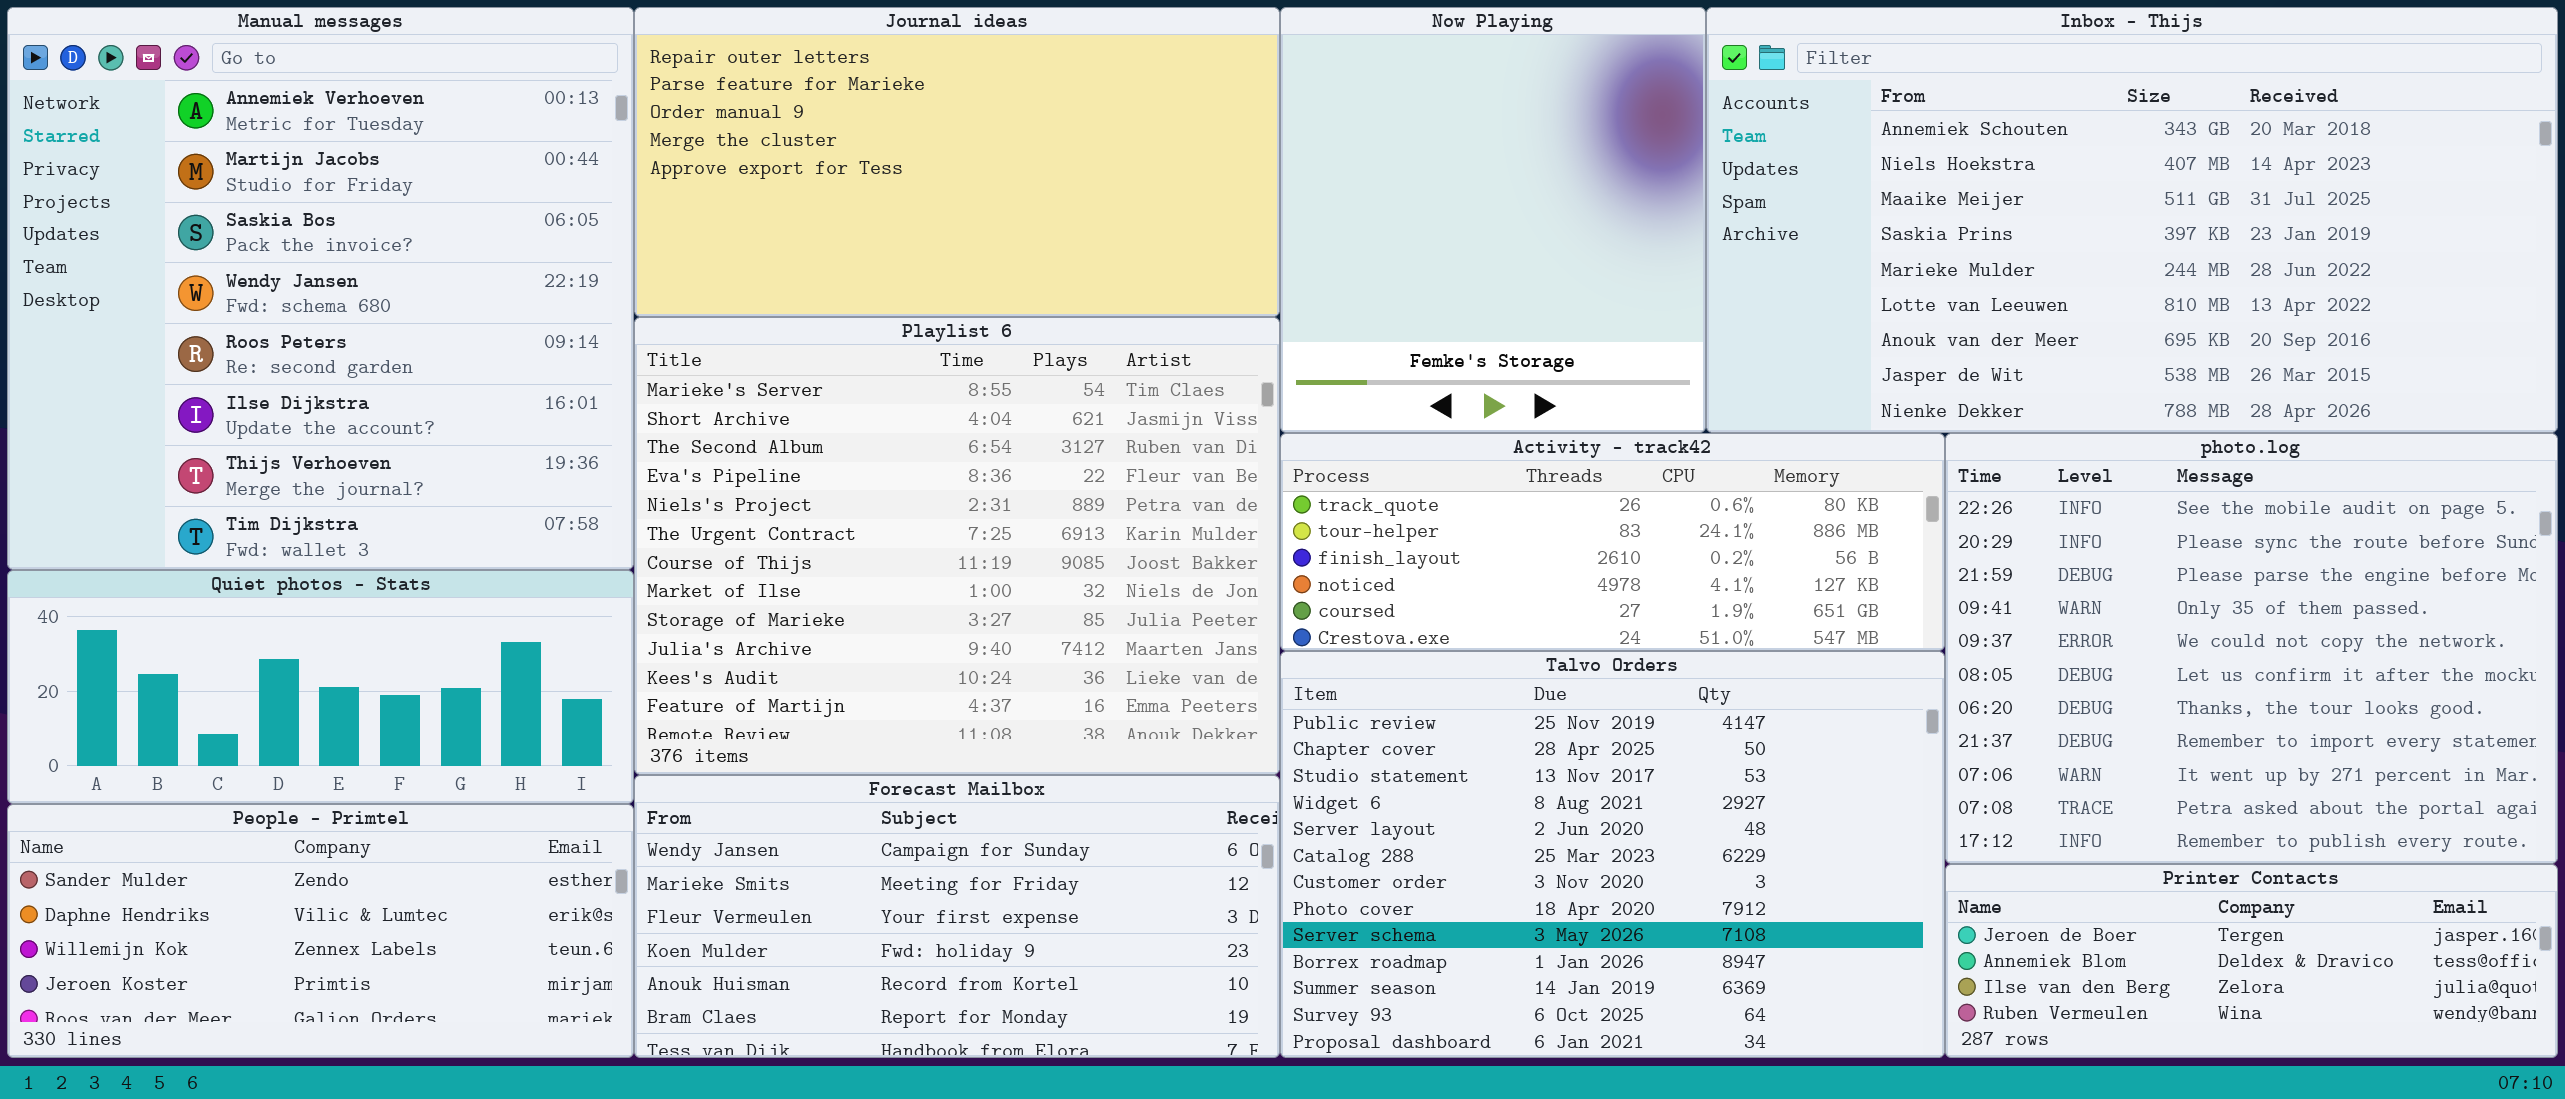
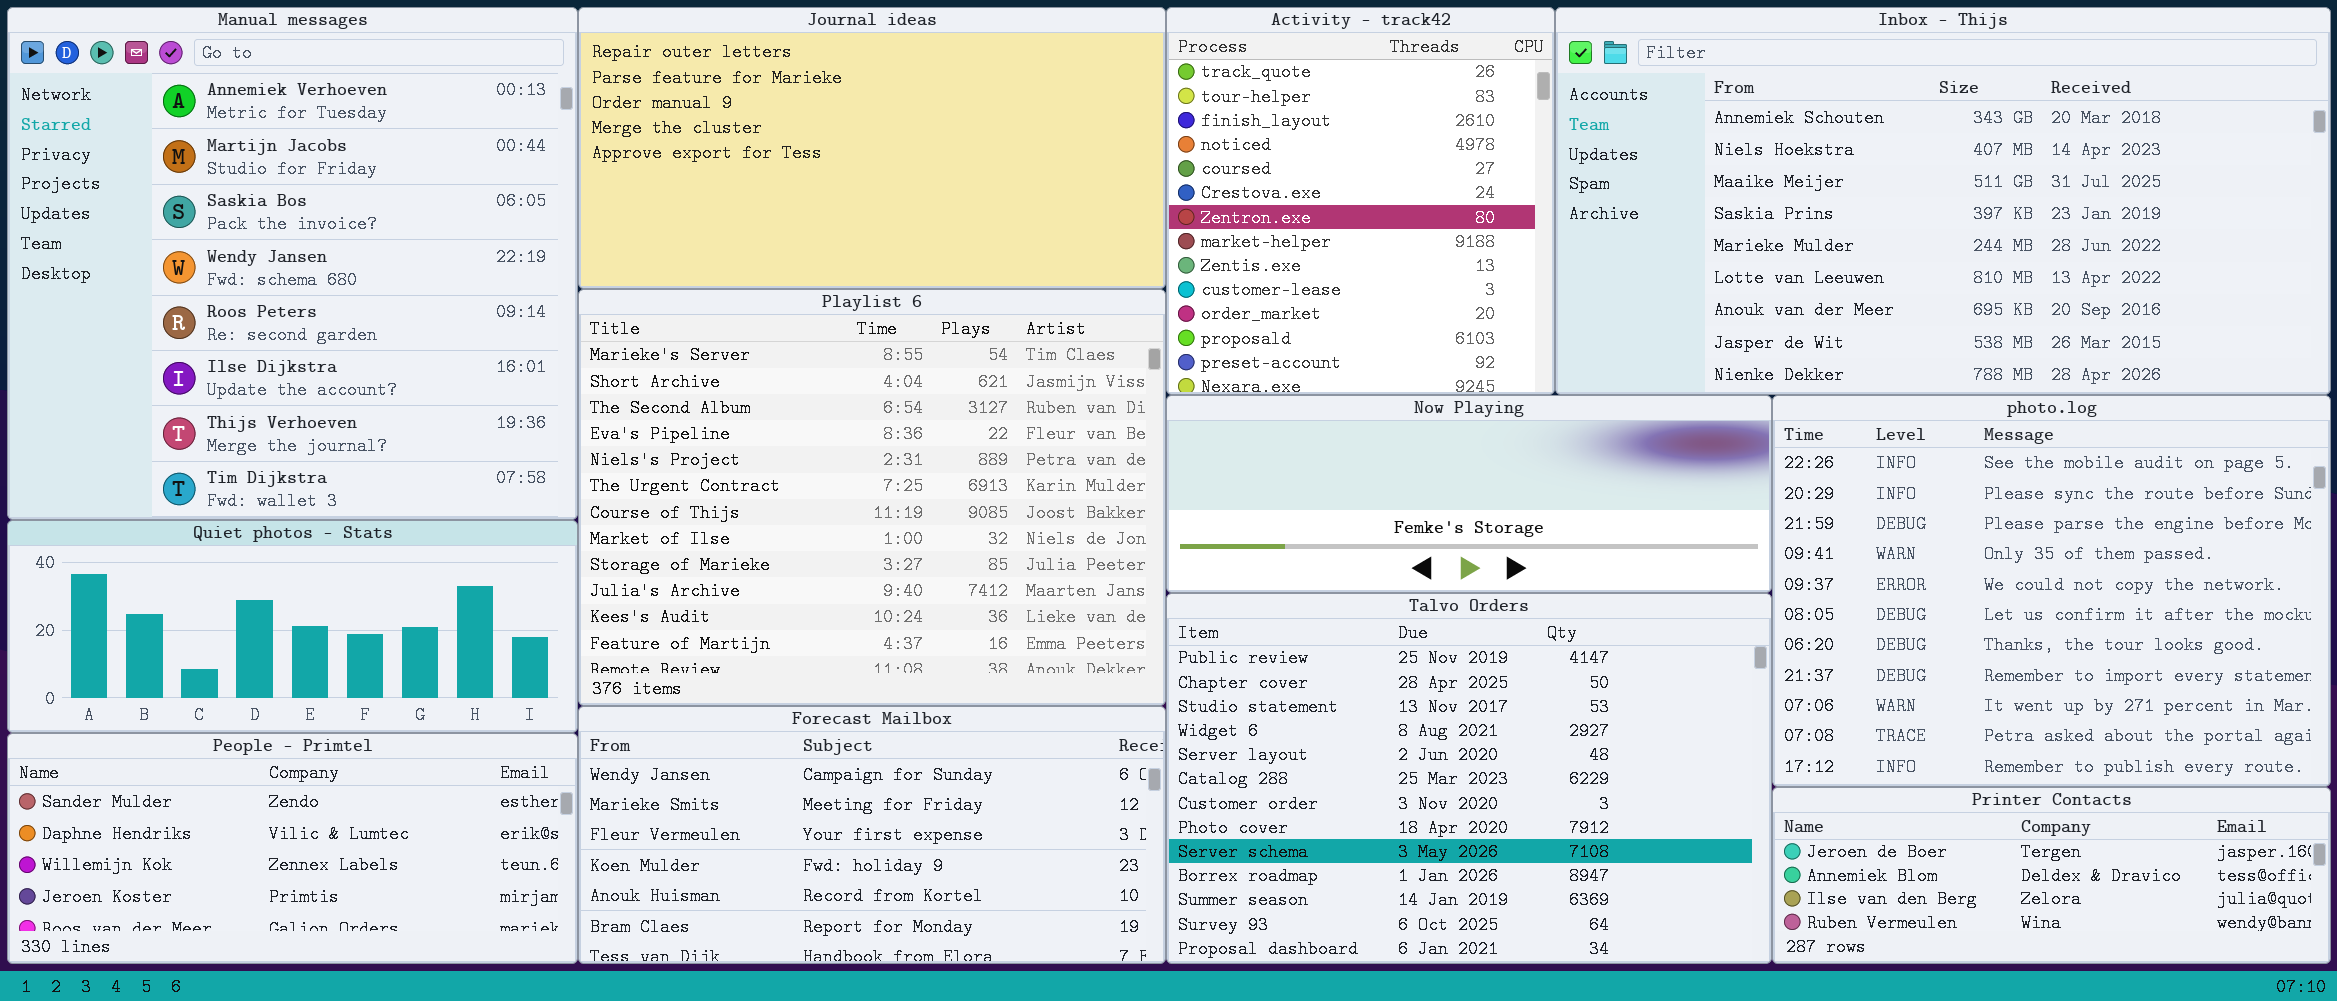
Now Playing: [1280,7,1706,433] -> [1166,395,1772,593], moved, resized
Activity - track42: [1280,433,1945,651] -> [1166,7,1555,395], moved, resized

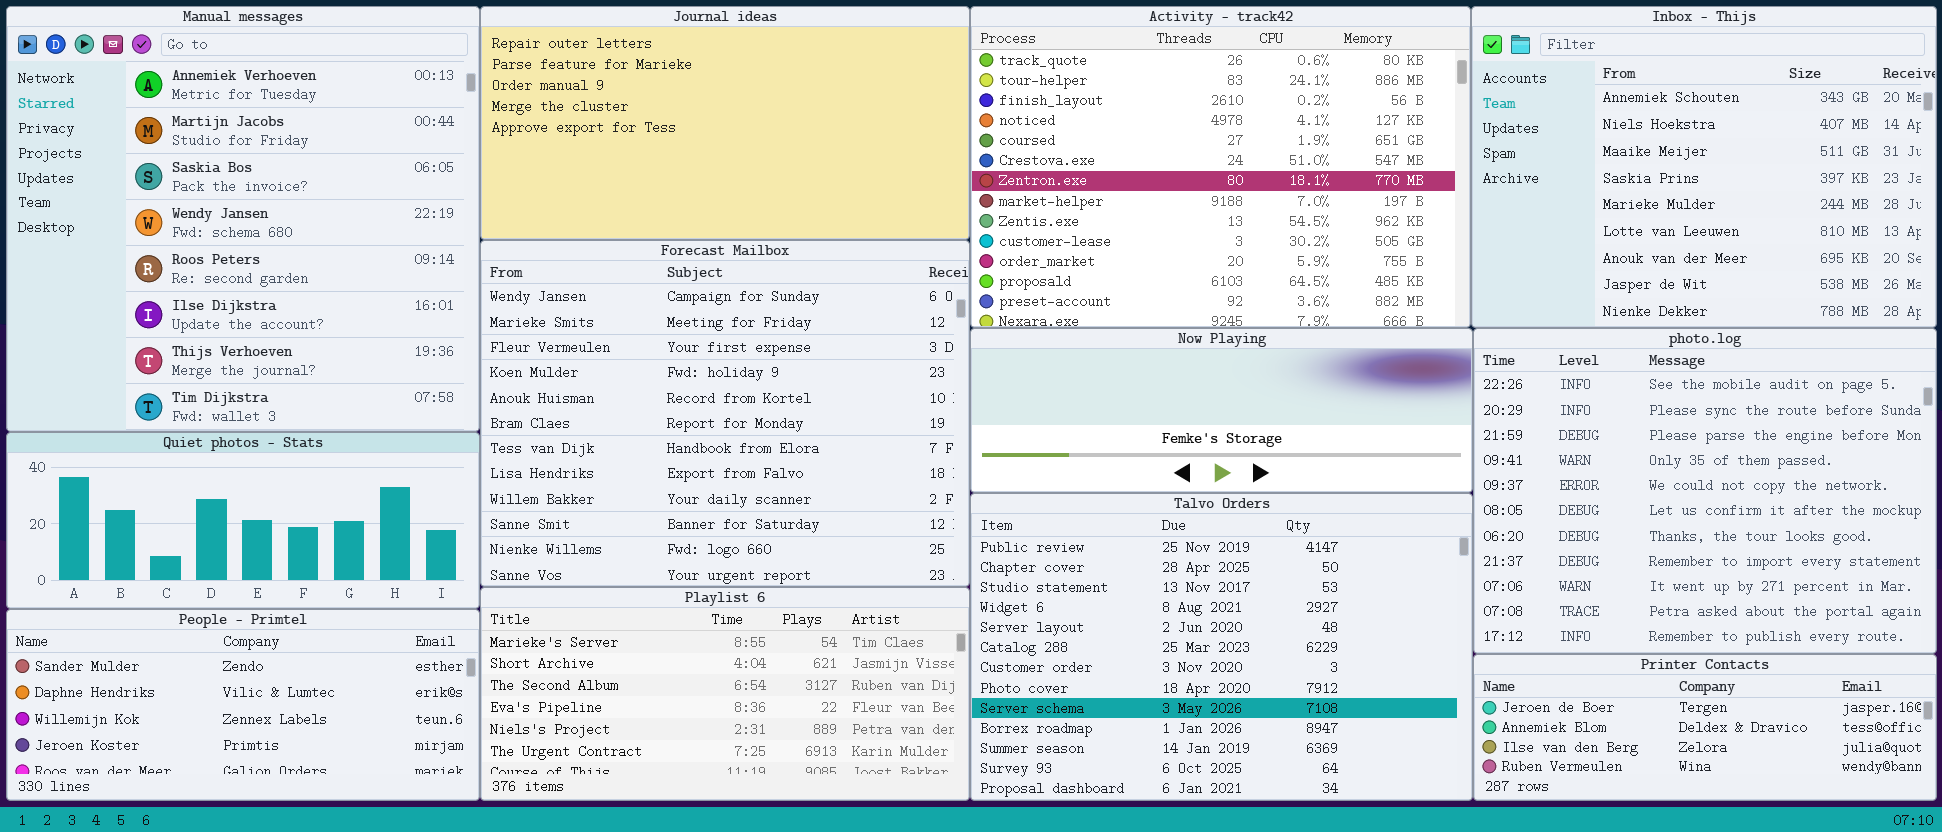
Activity - track42: [1166,7,1555,395] -> [970,6,1471,328], resized
Inbox - Thijs: [1555,7,2331,395] -> [1471,6,1937,328], resized
Playlist 6: [578,289,1166,706] -> [480,587,970,801], moved, resized
Forecast Mailbox: [578,706,1166,964] -> [480,240,970,587], moved, resized

